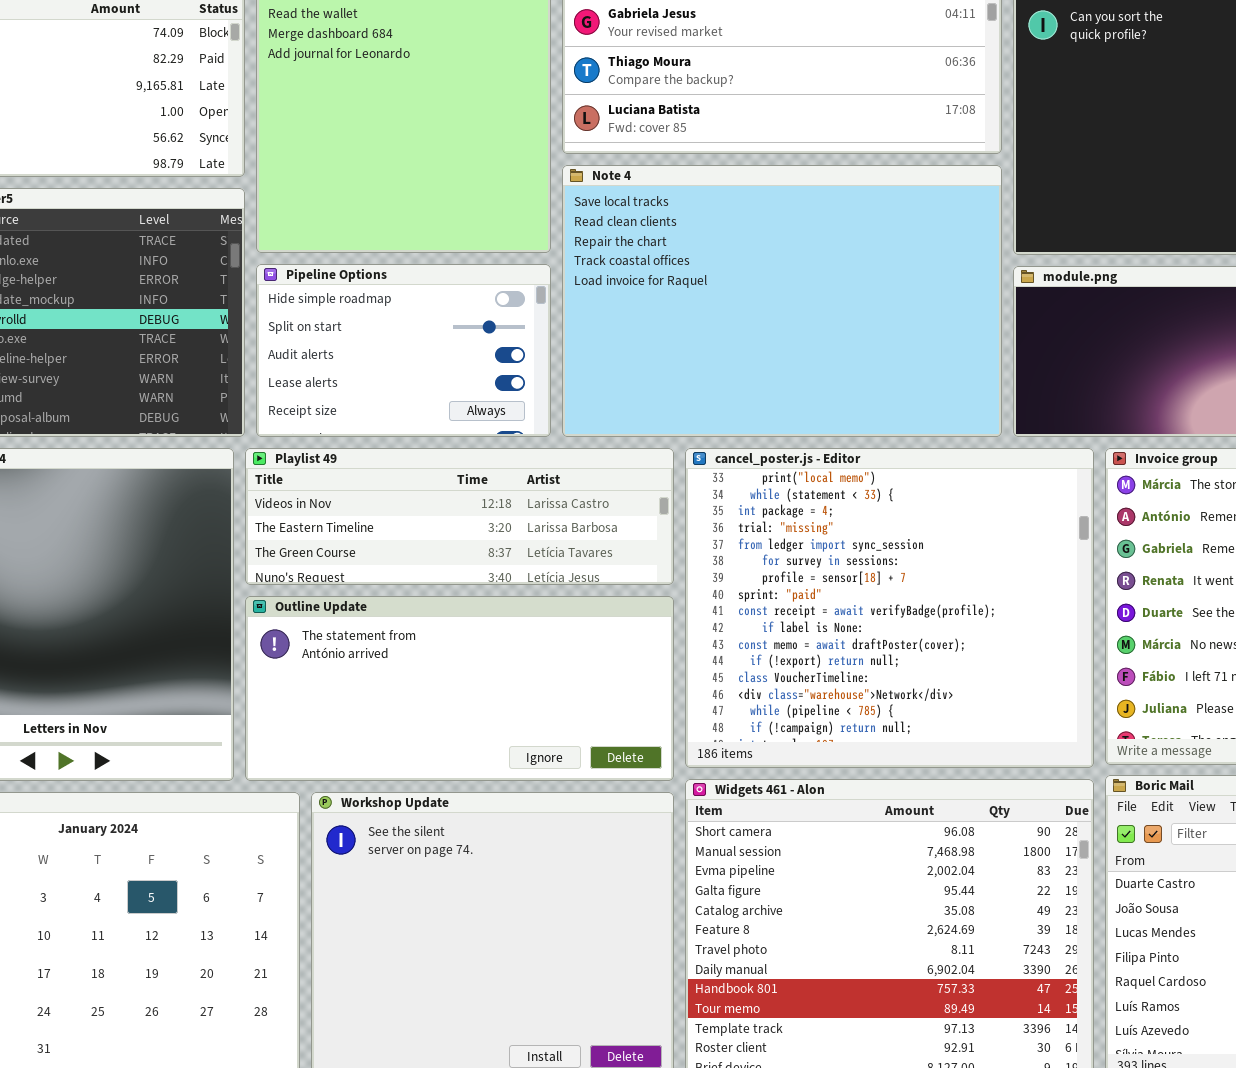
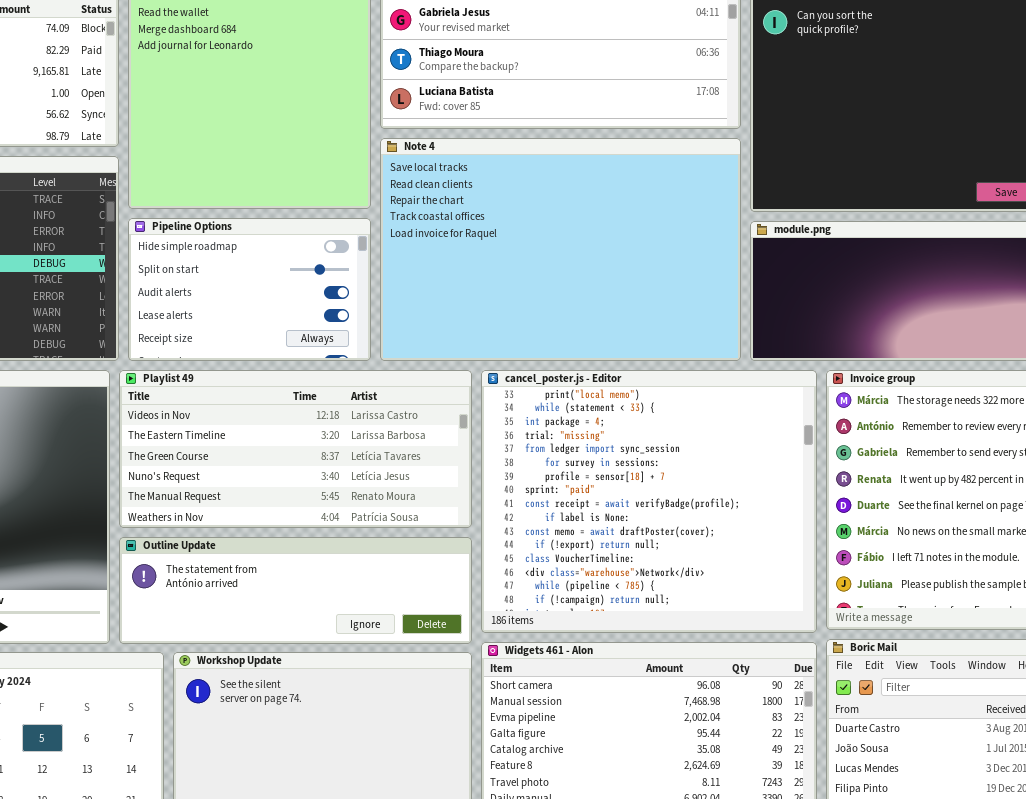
Playlist 49: [245,448,674,585] -> [119,370,472,528], resized
Outline Update: [245,596,674,781] -> [119,537,472,644], resized

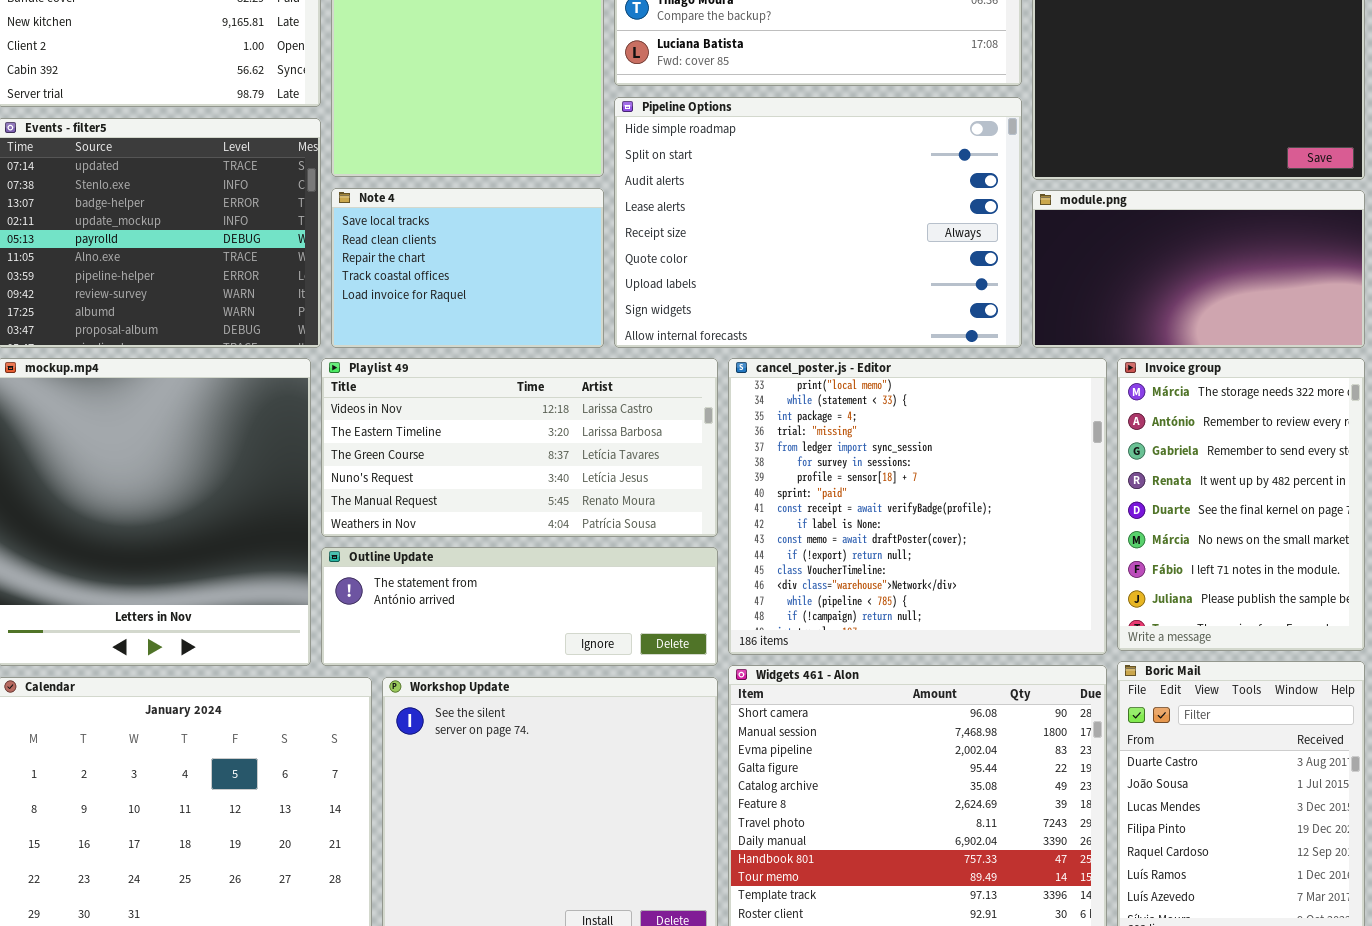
Note 4: [380,138,741,361] -> [331,188,604,348], moved, resized
Pipeline Options: [128,218,371,361] -> [614,97,1022,348], moved, resized

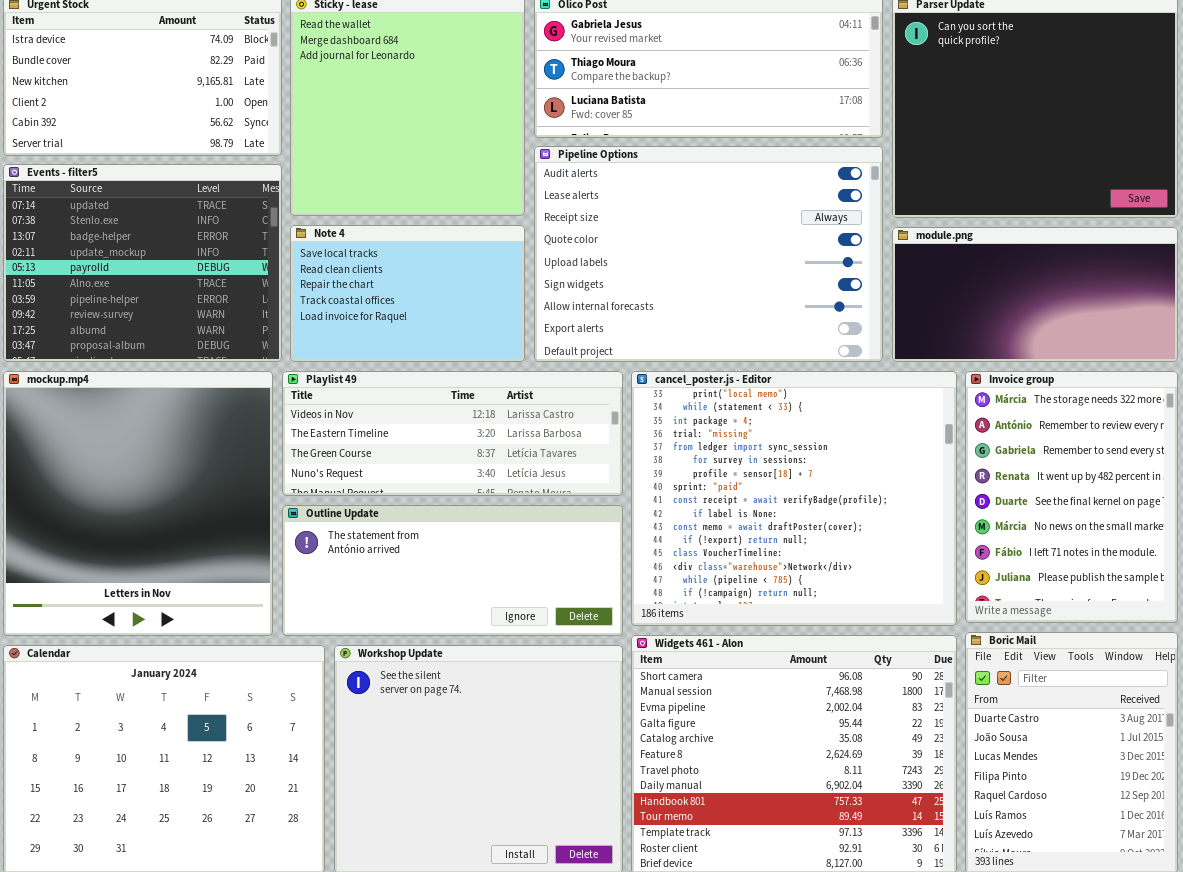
Pipeline Options: [614,97,1022,348] -> [534,146,883,362], scrolled down 2 rows
Playlist 49: [321,358,718,537] -> [282,371,623,496], resized
Outline Update: [321,547,718,666] -> [282,505,623,636], resized

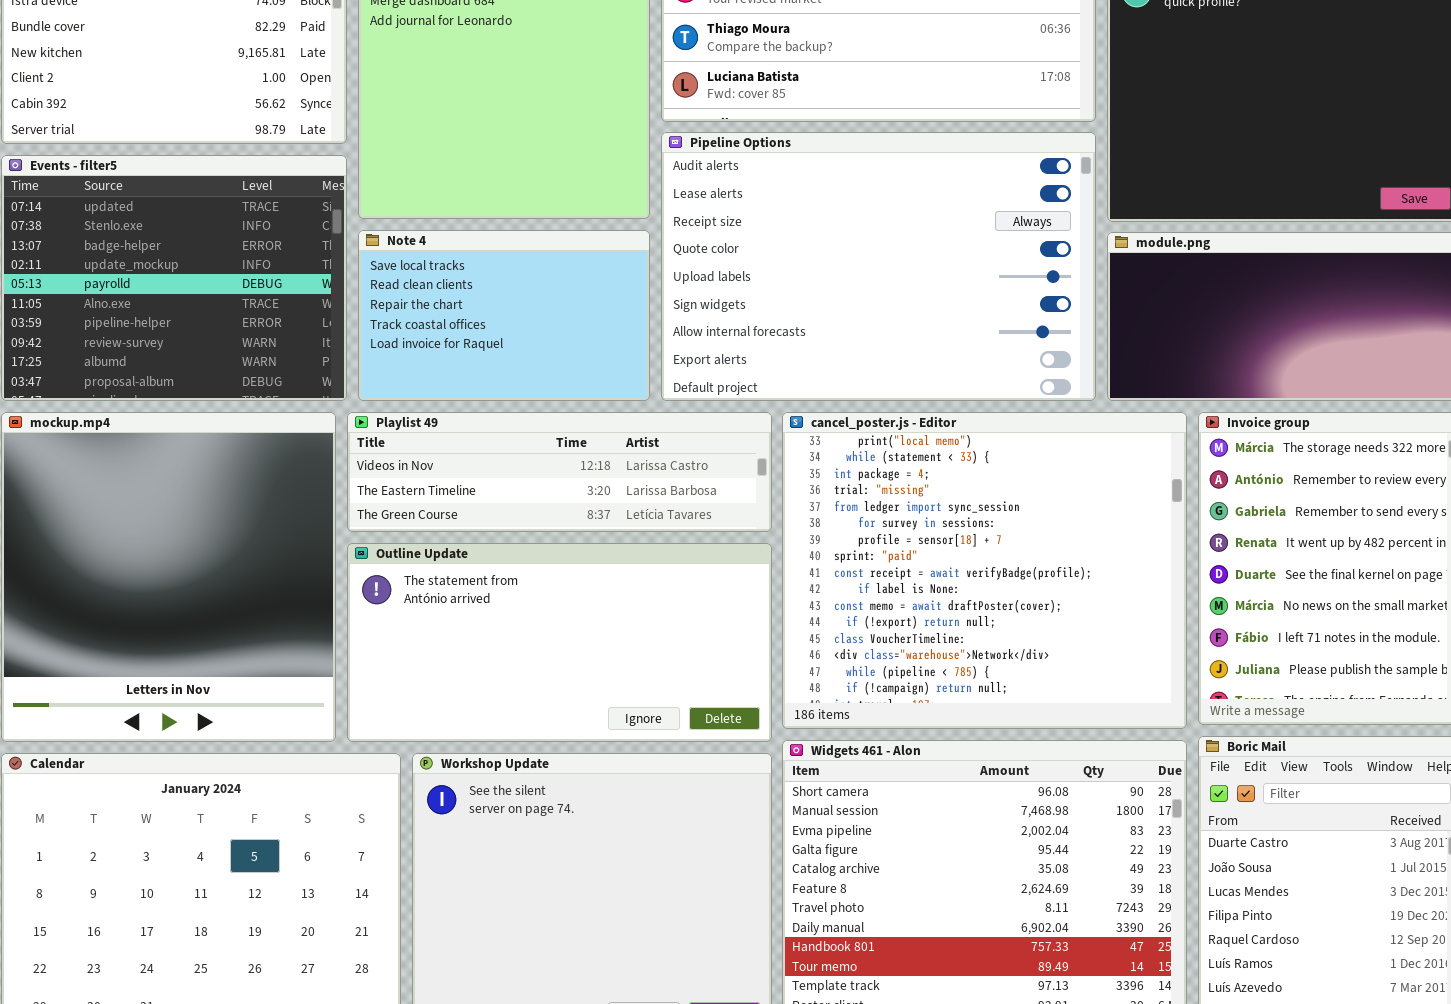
Playlist 49: [282,371,623,496] -> [347,412,772,532], resized
Outline Update: [282,505,623,636] -> [347,543,772,742], resized

